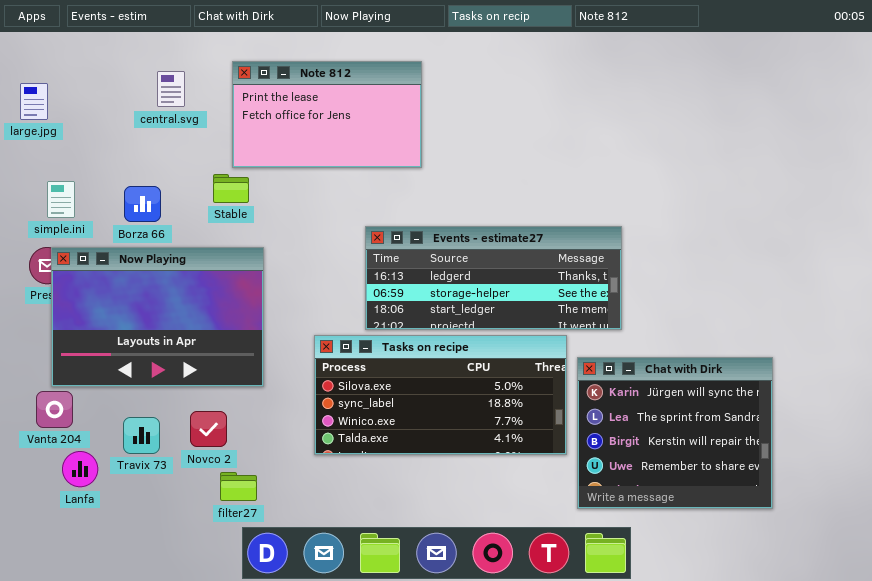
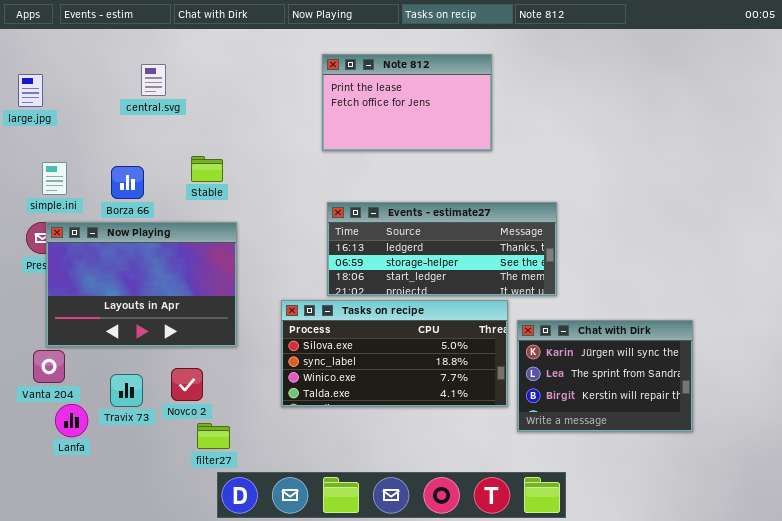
Note 812: [232,61,422,168] -> [322,54,492,151], moved
Chat with Dirk: [577,357,773,509] -> [517,320,693,432], resized

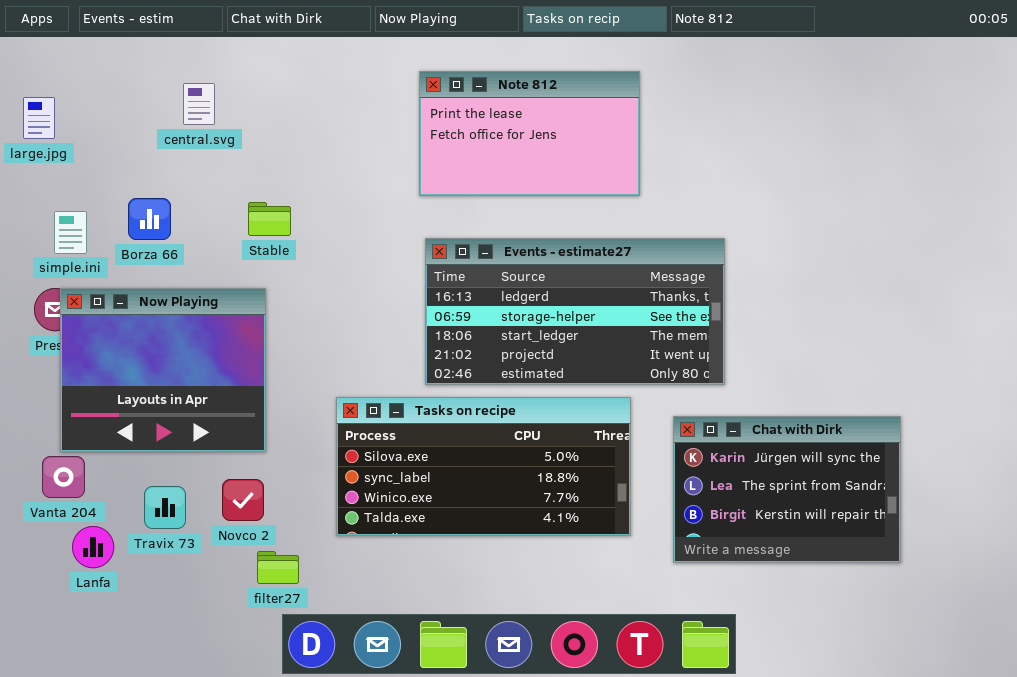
Borza 66: [111,166,144,199] -> [128,198,171,240], moved
Events - estimate27: [327,202,557,296] -> [425,238,725,385], resized
Now Playing: [46,222,237,347] -> [60,288,266,452], resized
Tasks on recipe: [281,300,508,407] -> [336,397,631,536], moved

